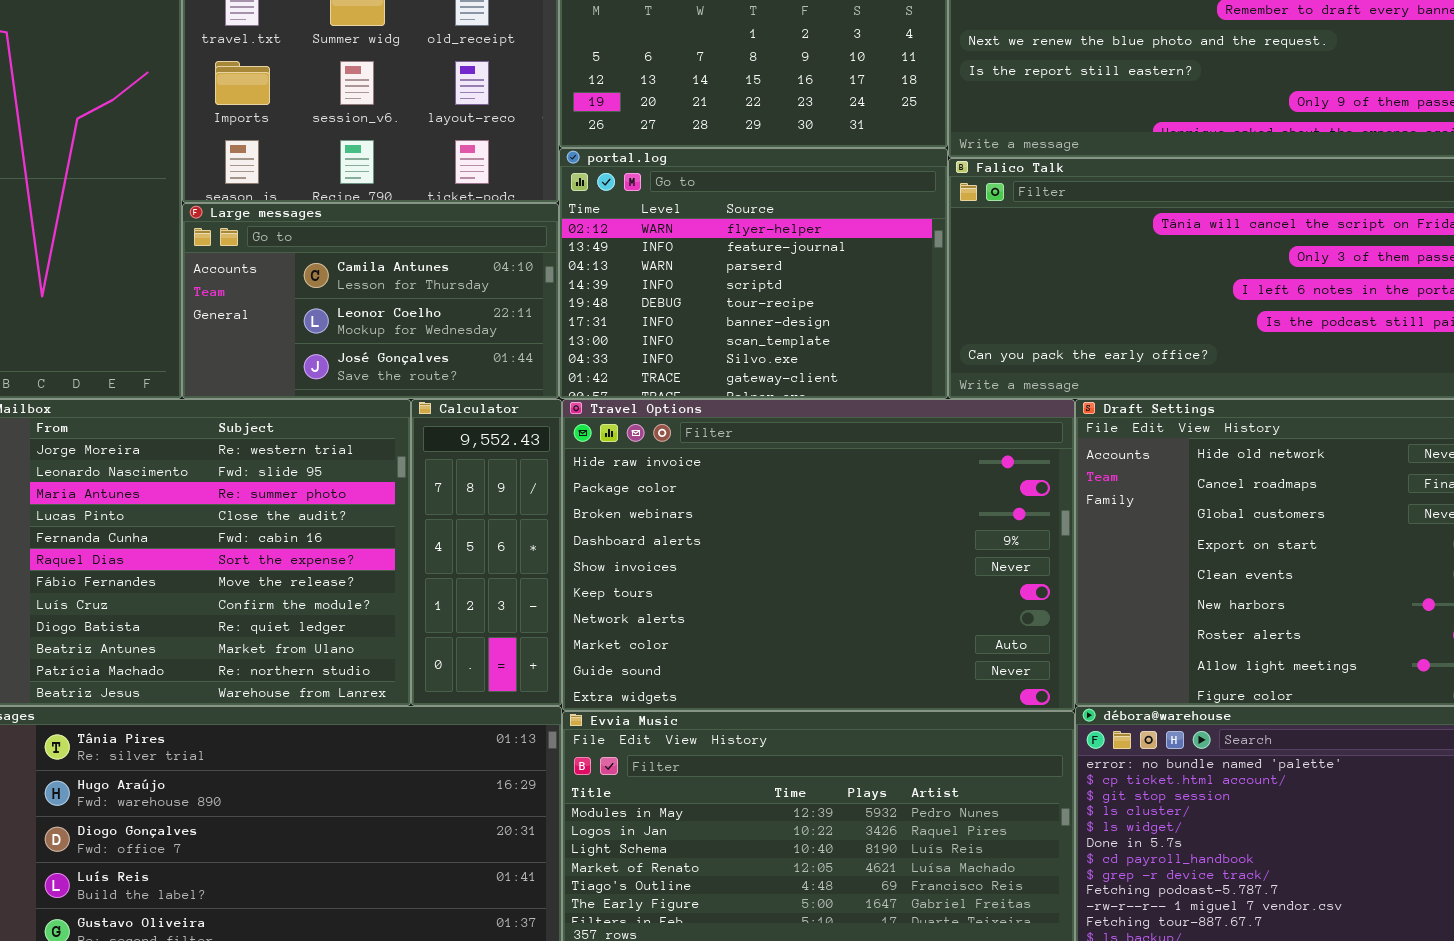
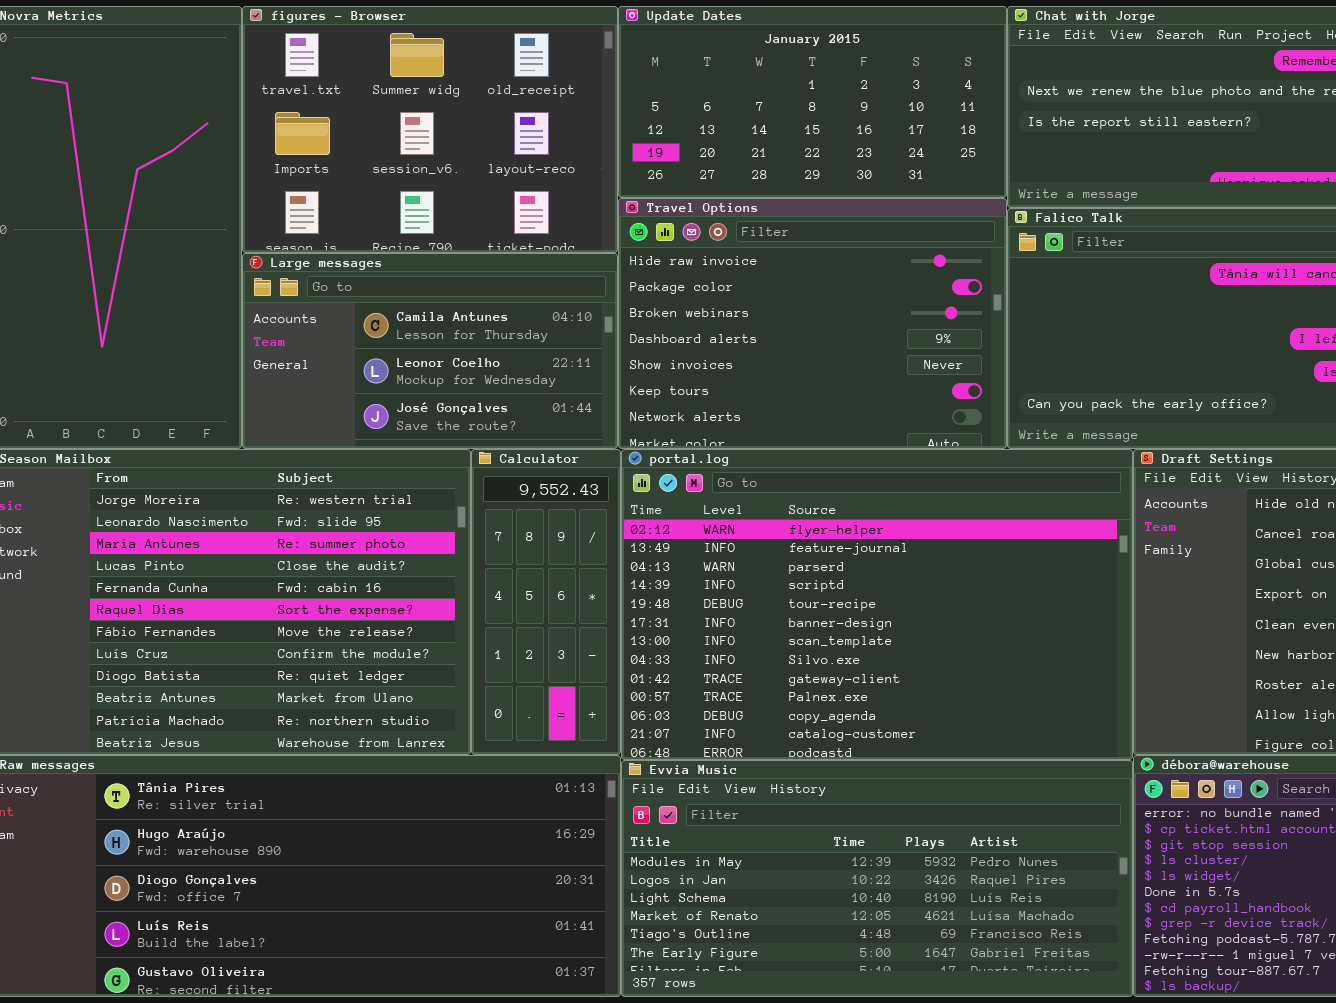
portal.log: [559,148,948,399] -> [621,449,1133,760], moved, resized
Travel Options: [562,399,1075,711] -> [618,198,1007,449], moved, resized

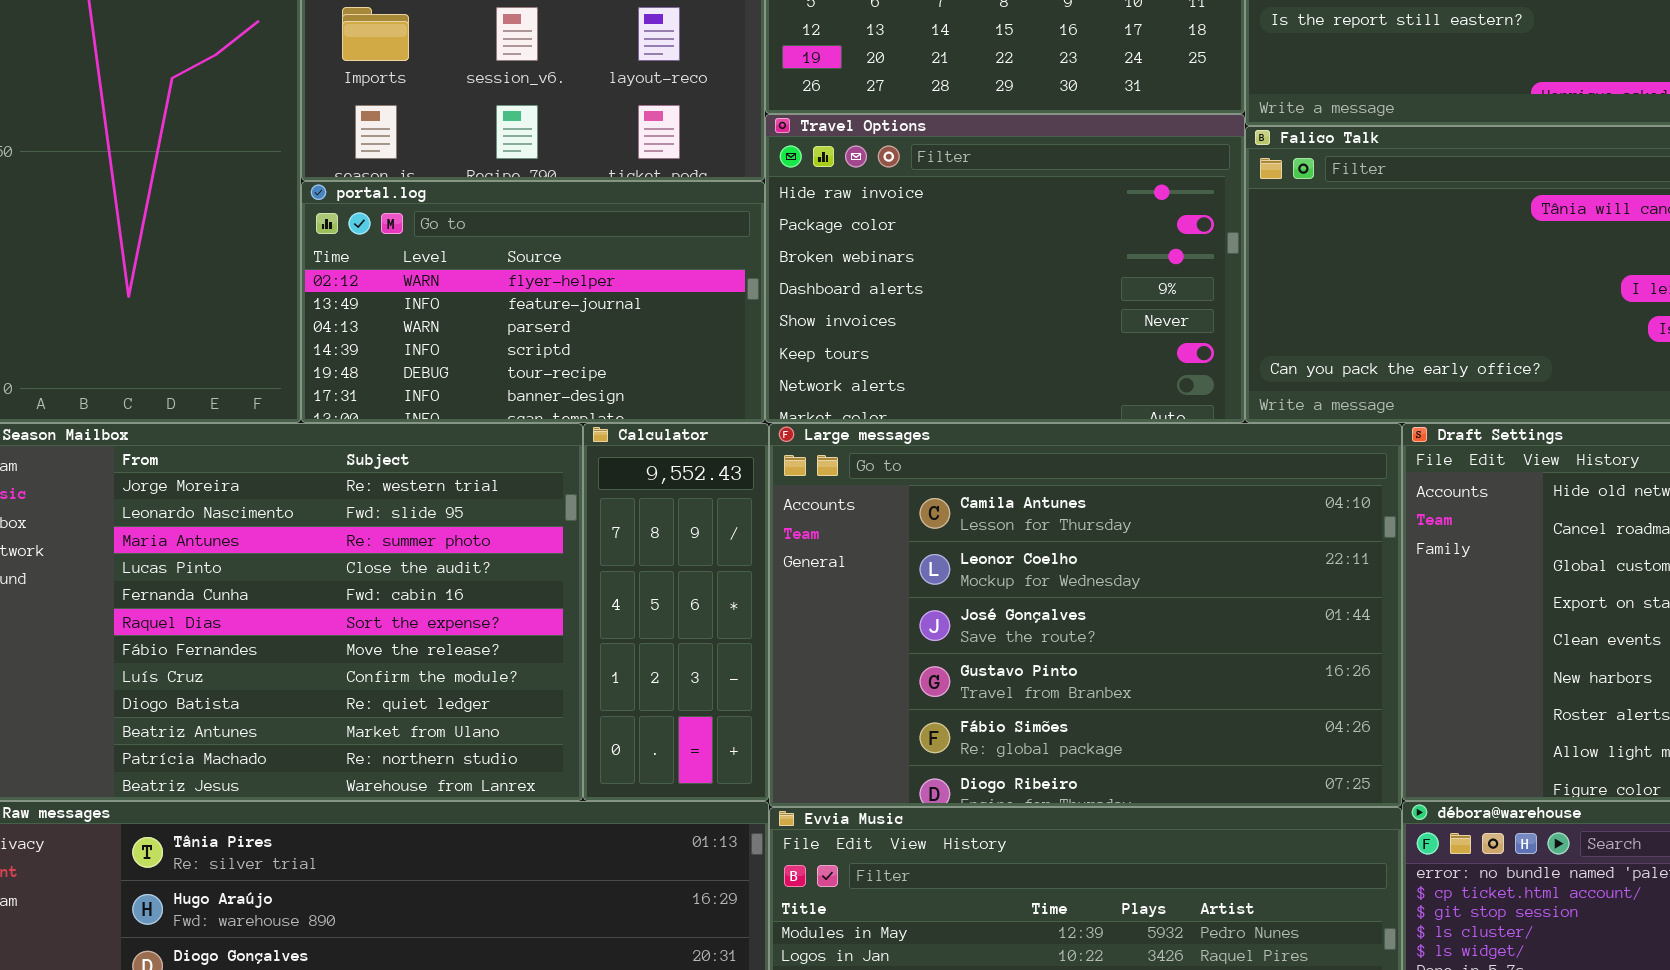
Large messages: [242,253,618,449] -> [769,423,1402,807], moved, resized
portal.log: [621,449,1133,760] -> [301,181,765,423], moved, resized

